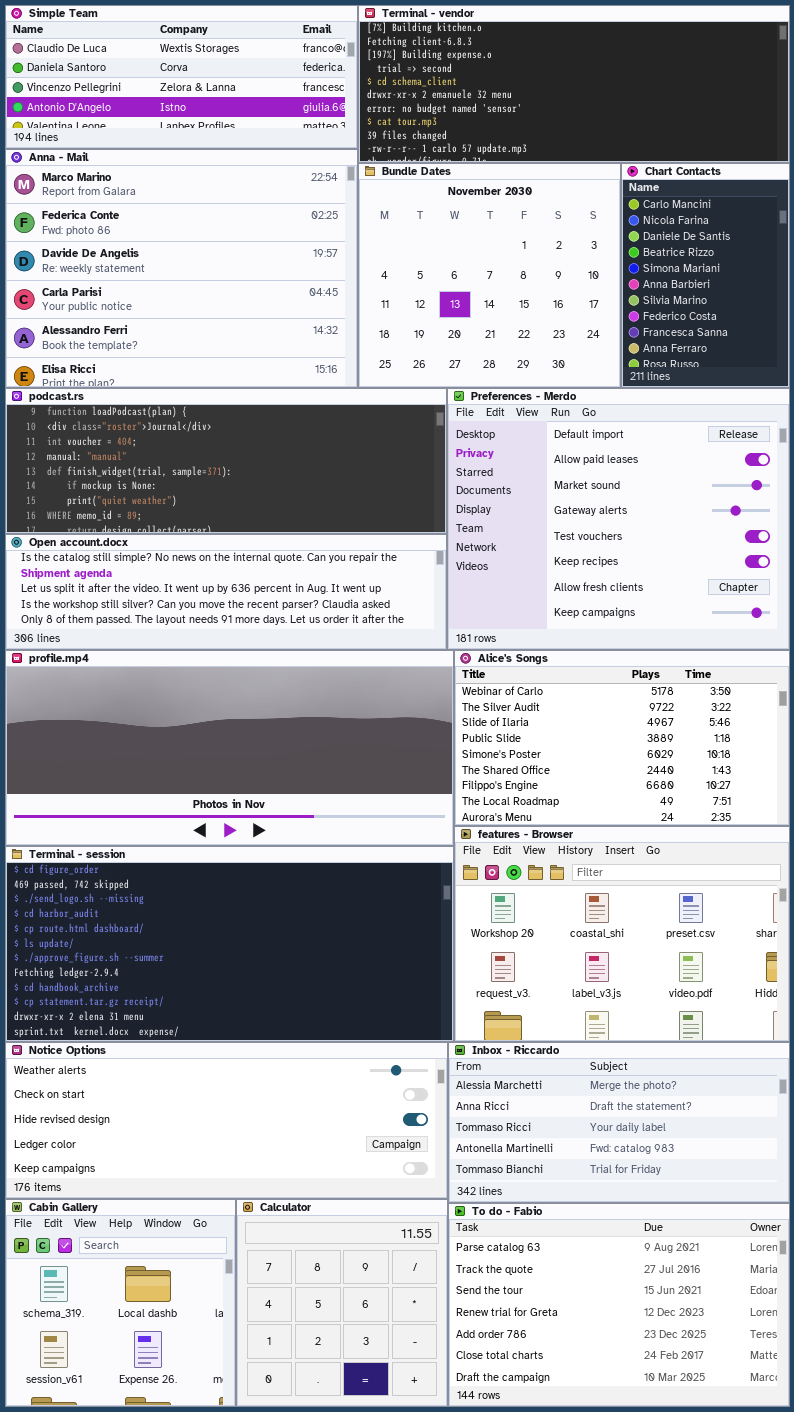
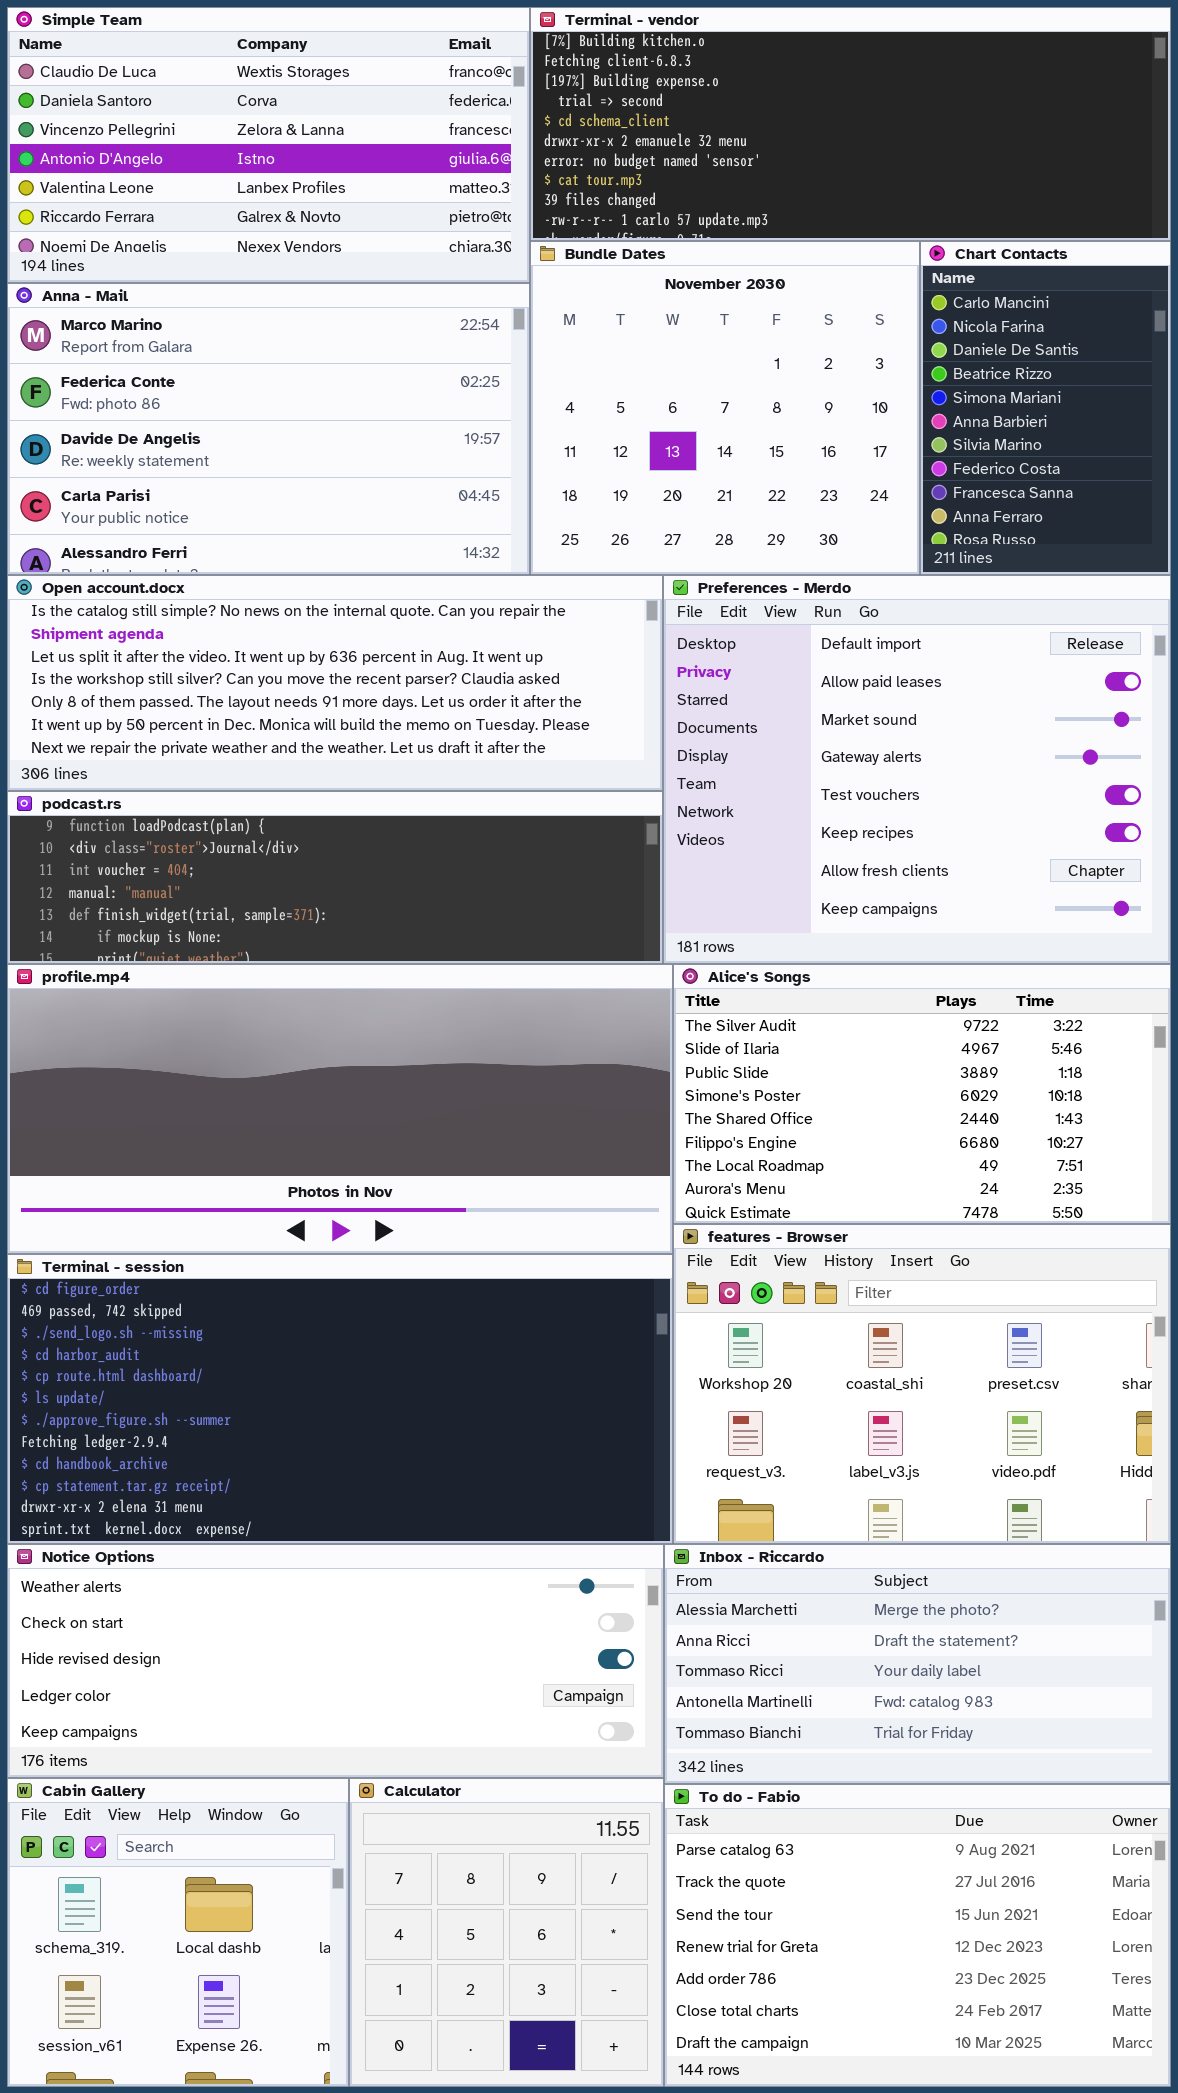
Simple Team: [5,5,358,149] -> [7,7,530,283], resized
Anna - Mail: [5,149,358,388] -> [7,283,530,575], resized
podcast.rs: [5,388,447,534] -> [7,791,663,964], moved, resized
Open account.docx: [5,534,447,650] -> [7,575,663,791], moved, resized
Alice's Songs: [454,650,790,826] -> [673,964,1171,1224], scrolled down 1 row

